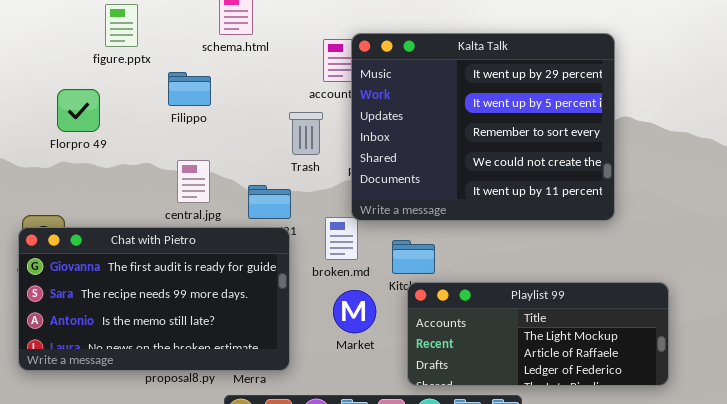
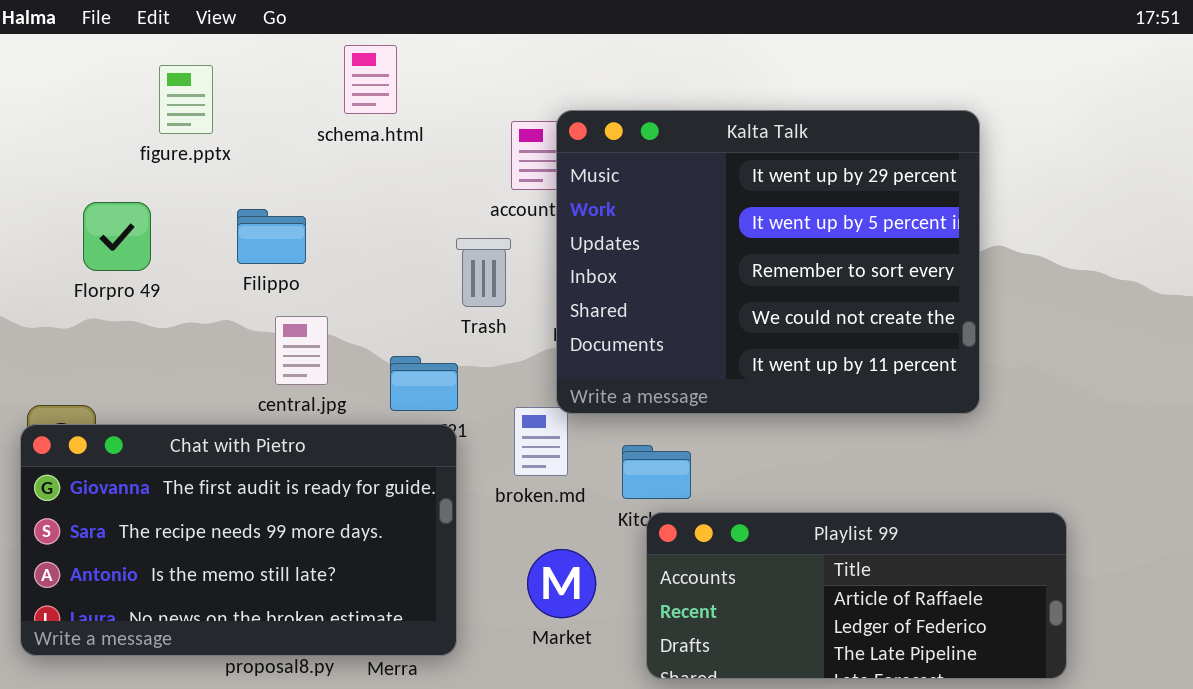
Filippo: [168,72,211,106] -> [237,209,306,264], moved
Playlist 99: [407,282,669,386] -> [646,512,1067,679], scrolled down 1 row
Market: [333,290,376,333] -> [527,549,596,618], moved

